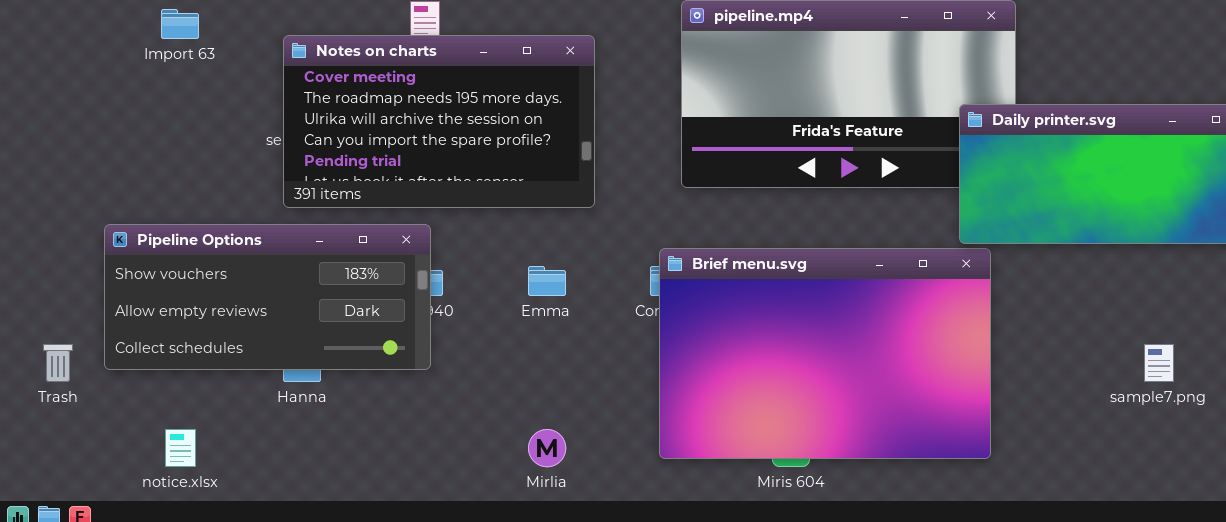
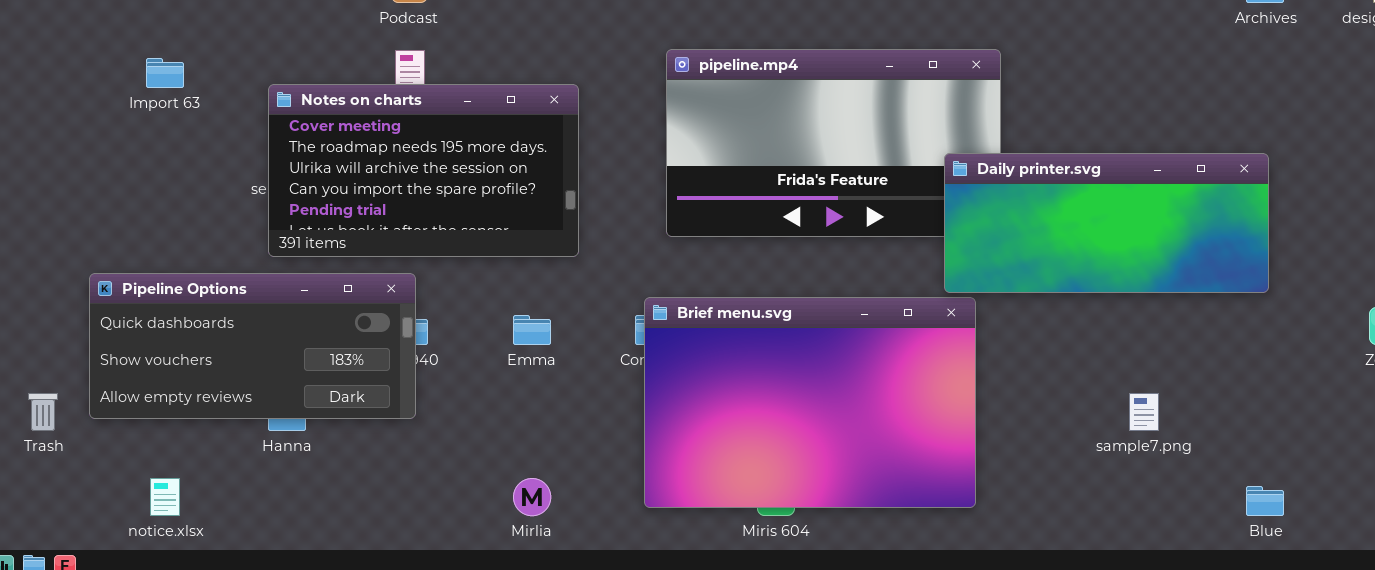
Pipeline Options: [104,224,431,370] -> [89,273,416,419], scrolled up 1 row

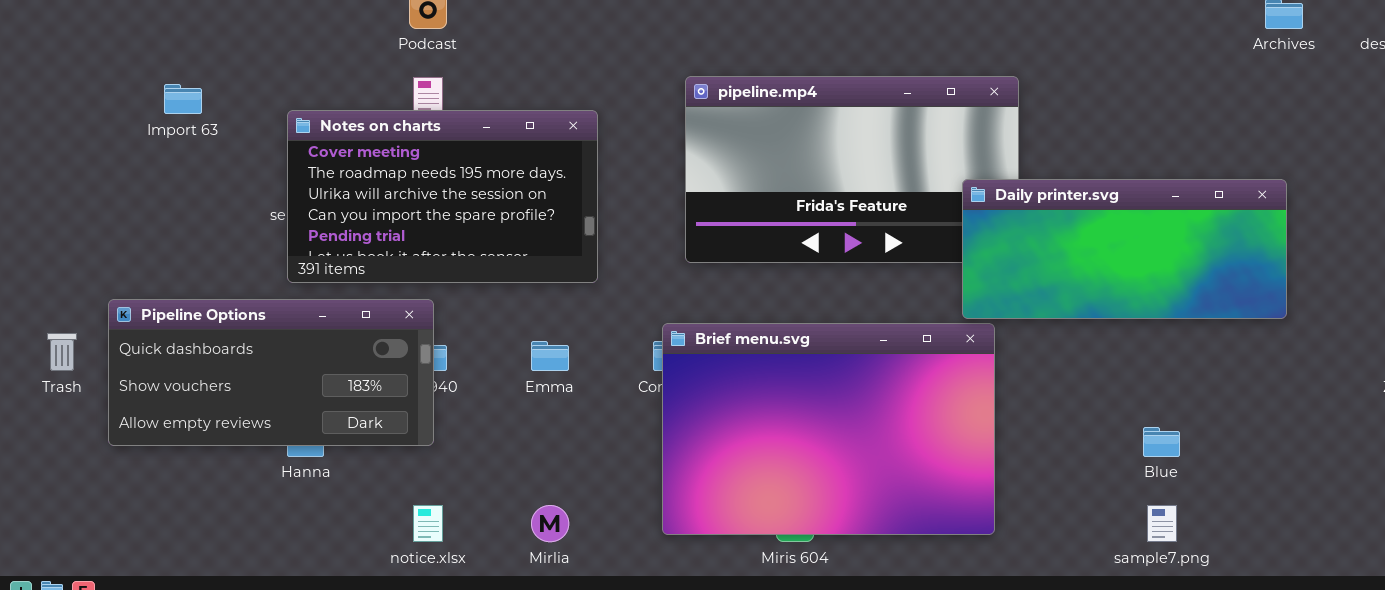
Trash: [28,393,58,431] -> [47,333,77,371], moved
sample7.png: [1129,393,1159,431] -> [1147,505,1177,542], moved
notice.xlsx: [150,478,180,516] -> [413,505,443,542], moved
Blue: [1246,486,1284,516] -> [1143,427,1180,457], moved

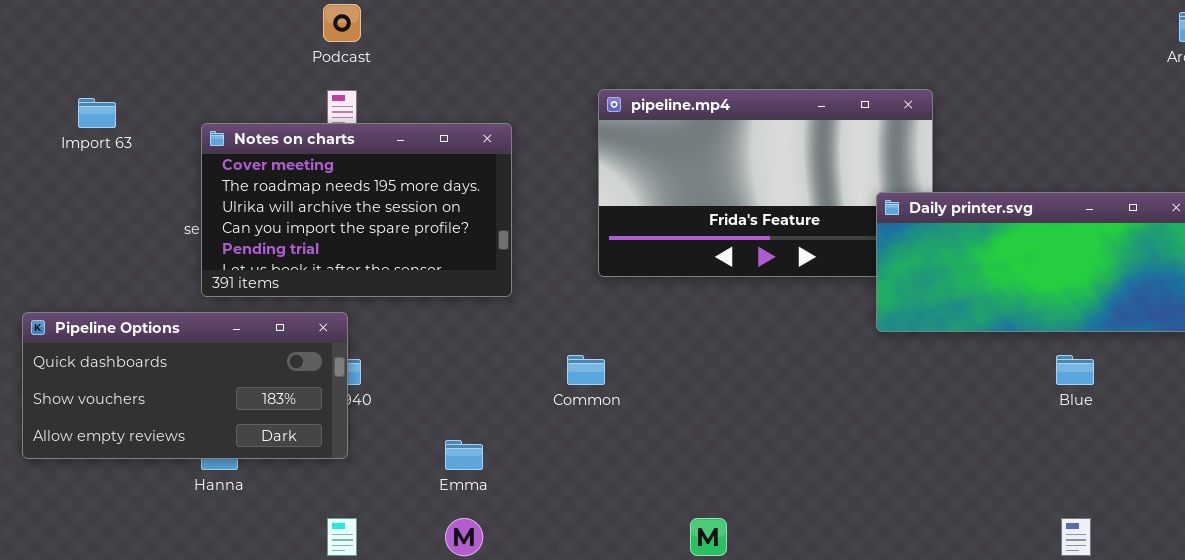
Brief menu.svg: [662,323,995,535] -> none, closed
Emma: [531,341,569,371] -> [445,440,483,470], moved
Blue: [1143,427,1180,457] -> [1056,355,1094,385], moved

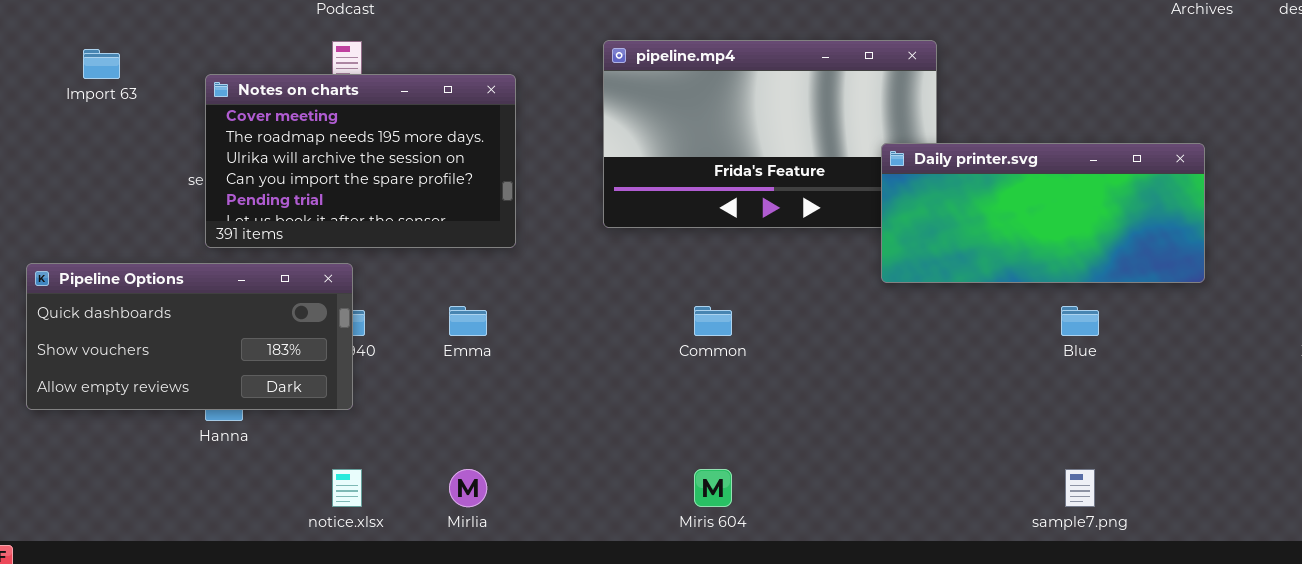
Common: [567,355,605,385] -> [694,306,732,336], moved
Emma: [445,440,483,470] -> [449,306,487,336], moved

